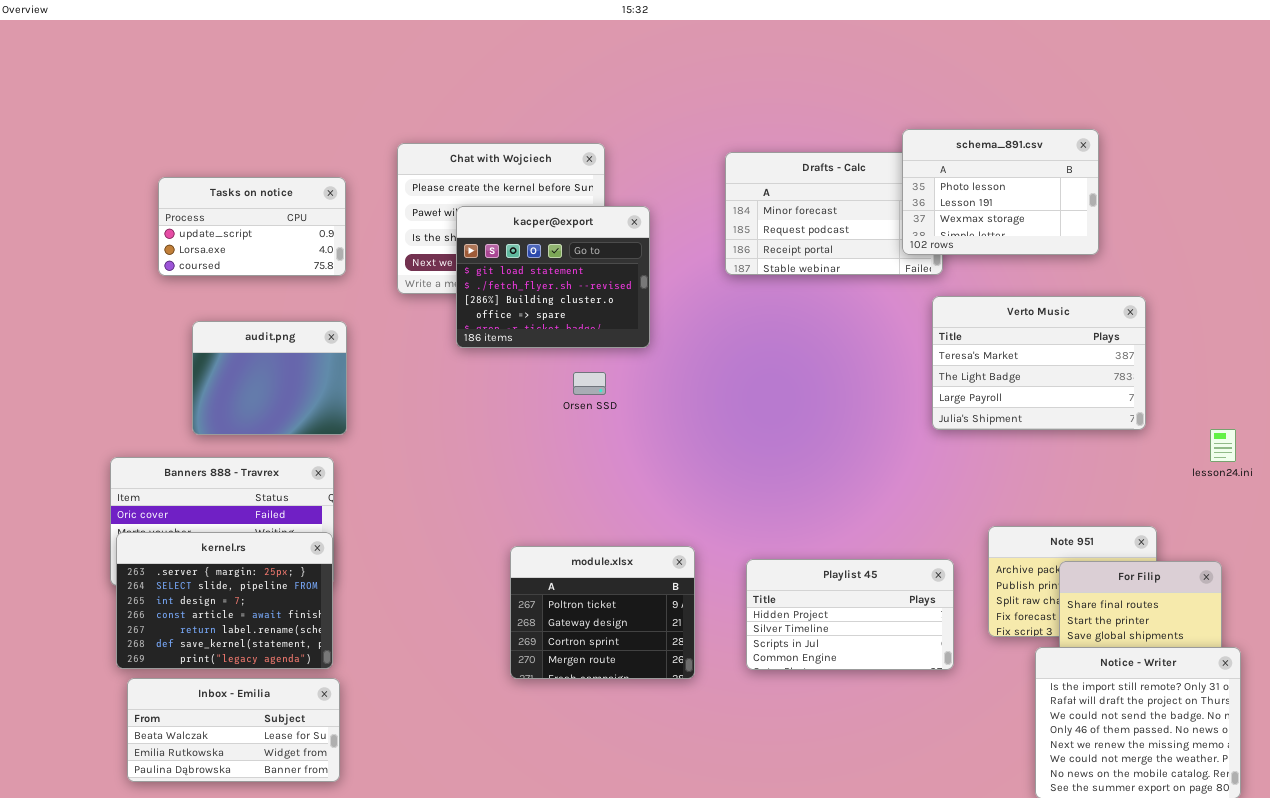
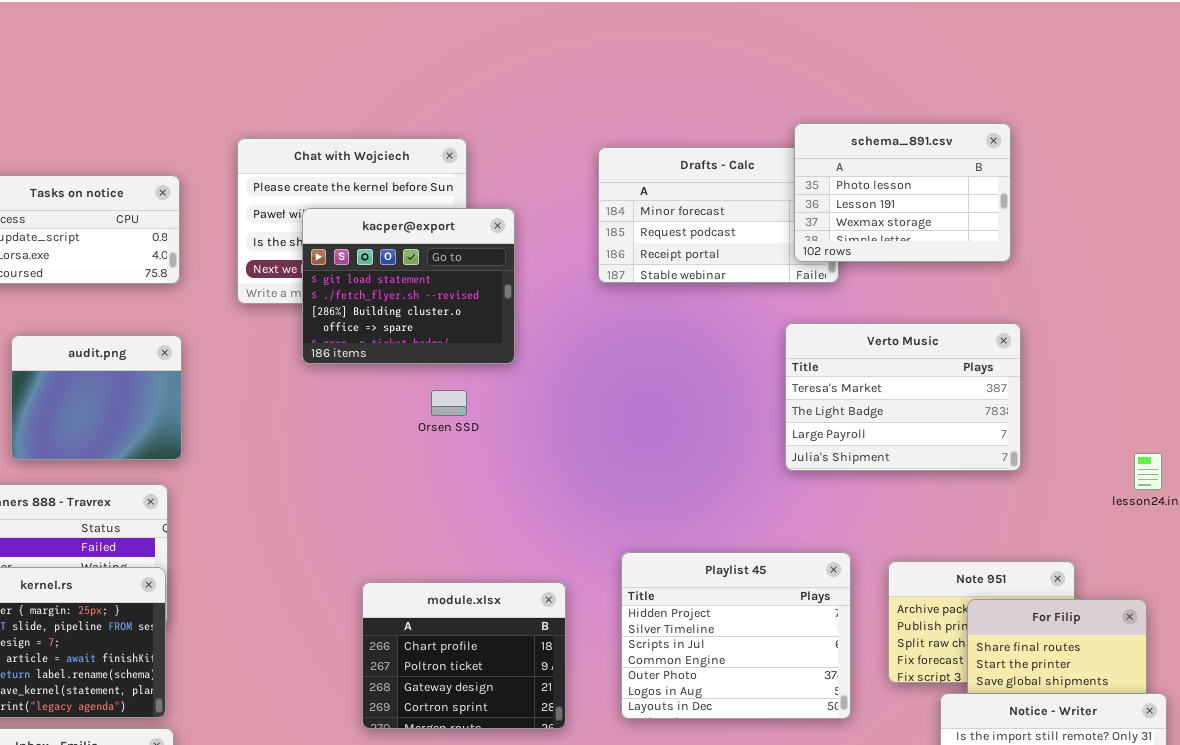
Verto Music: [932,296,1146,430] -> [785,323,1021,471], moved
module.xlsx: [510,546,695,679] -> [362,582,566,729], scrolled up 1 row
Playlist 45: [746,559,954,670] -> [621,552,851,719], resized

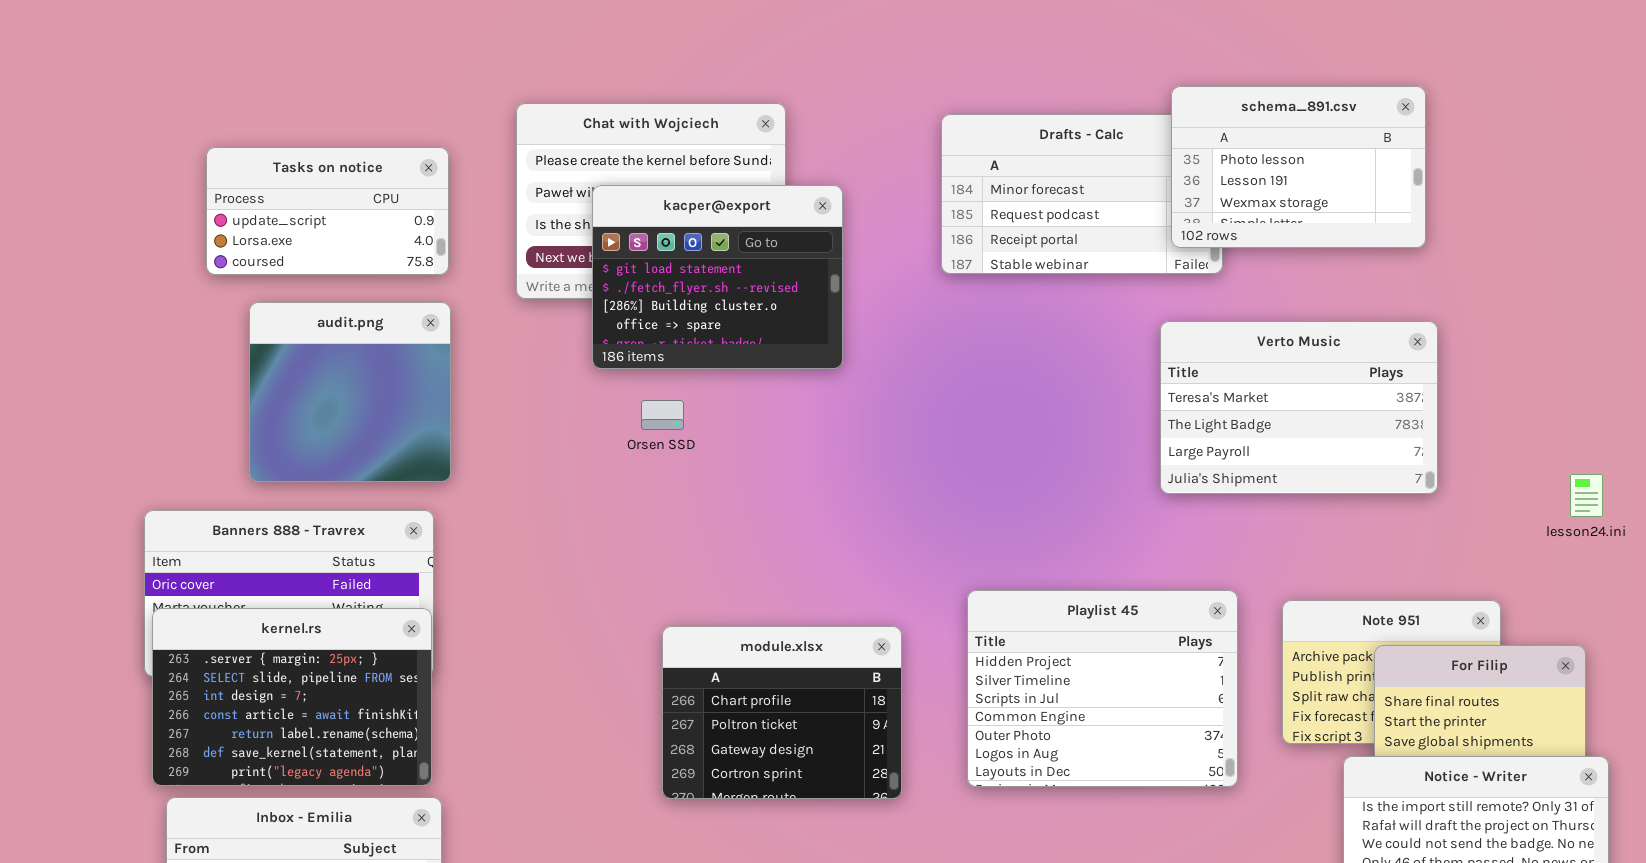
audit.png: [11,335,182,460] -> [249,302,451,482], resized
Orsen SSD: [431,390,467,416] -> [641,400,684,430], moved

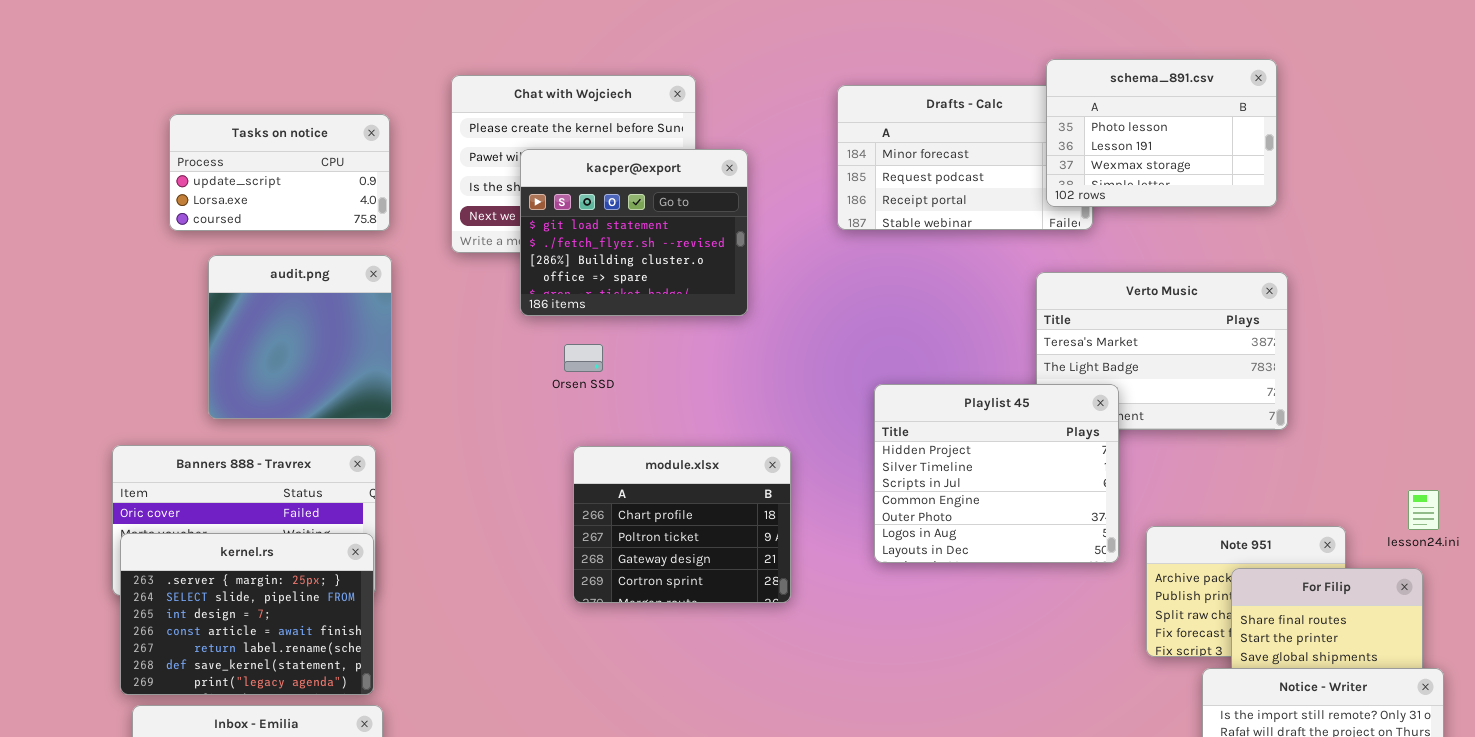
lesson24.ini: [1570,474,1603,517] -> [1408,490,1439,530], moved
Playlist 45: [967,590,1238,787] -> [874,384,1119,563], moved
module.xlsx: [662,626,902,799] -> [573,446,791,603], moved

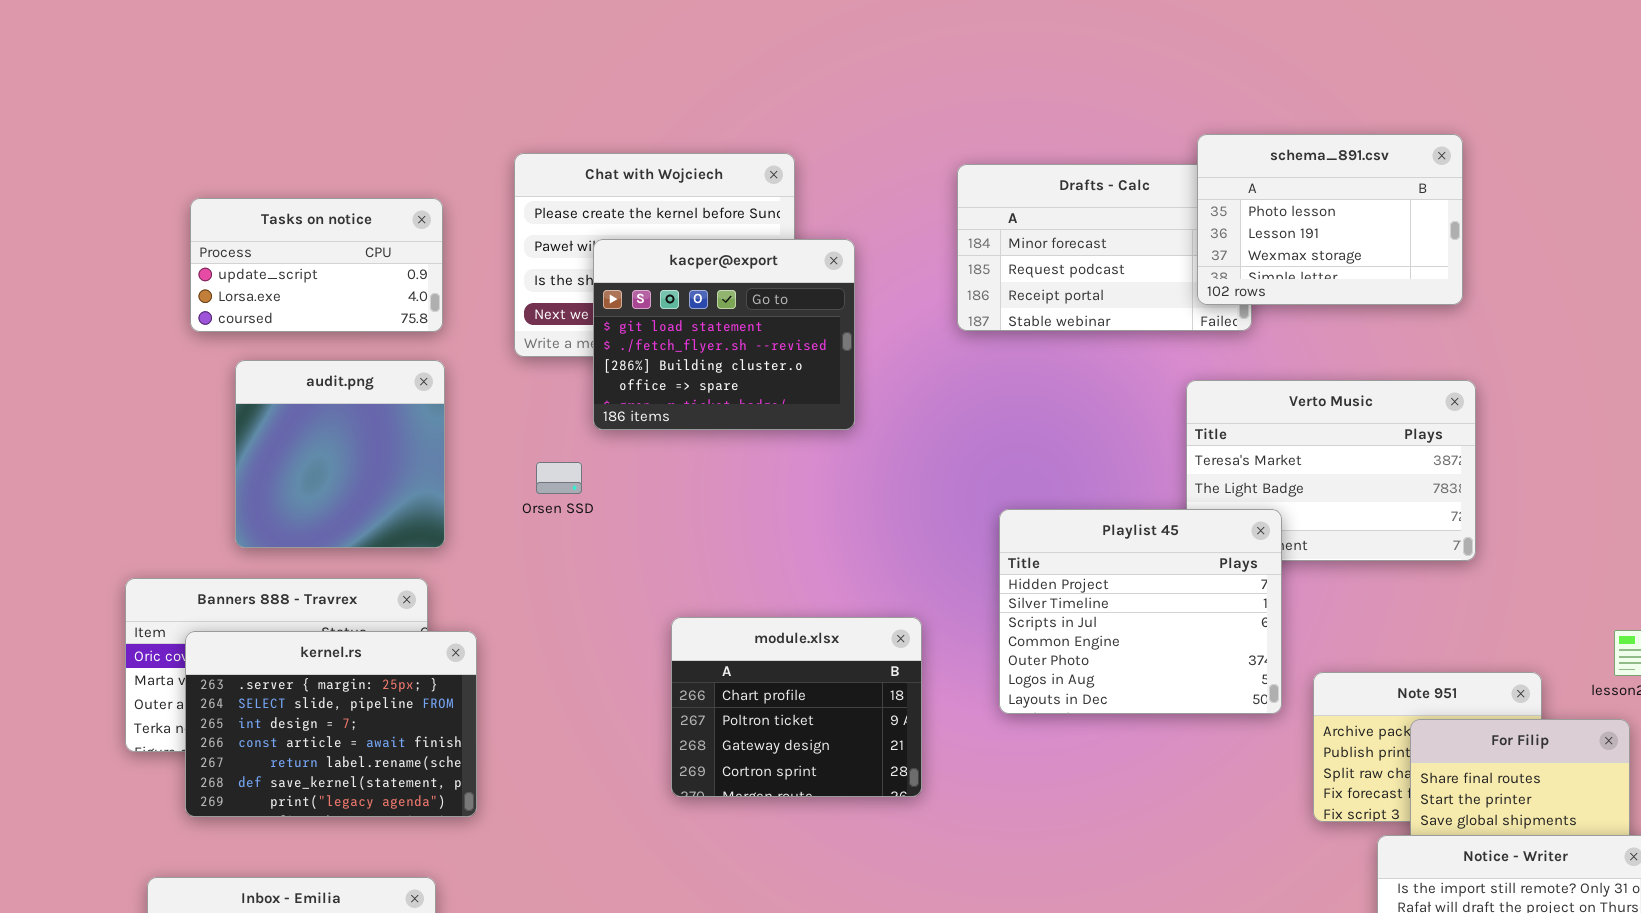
Orsen SSD: [564,344,603,372] -> [536,462,582,494], moved
module.xlsx: [573,446,791,603] -> [671,617,922,797], moved
kernel.rs: [120,533,374,695] -> [185,631,477,817], moved

